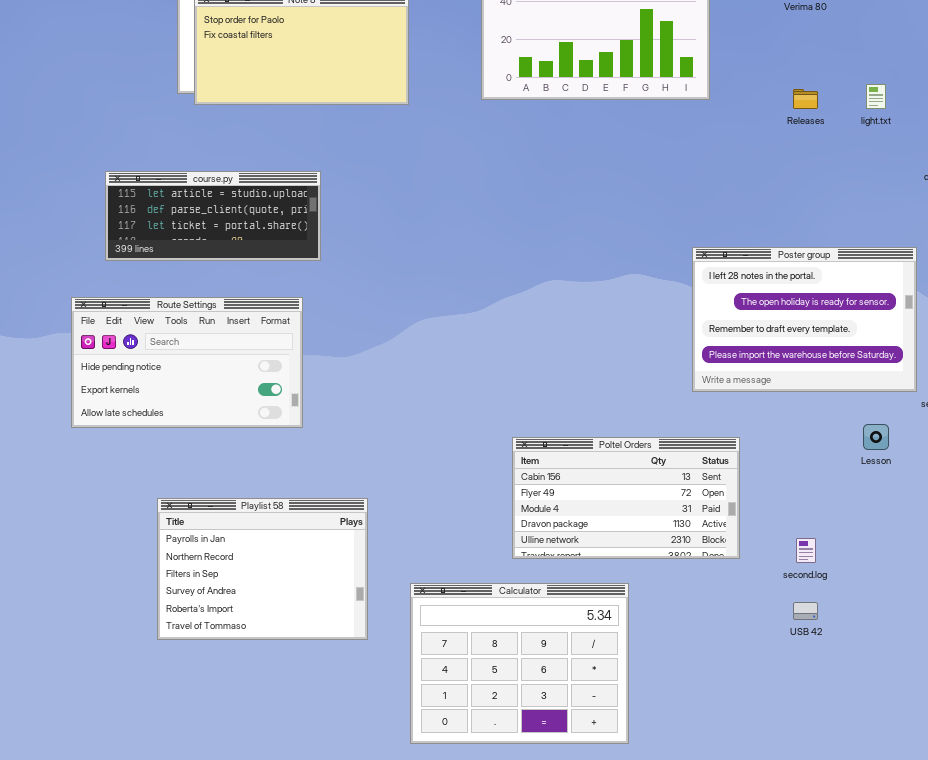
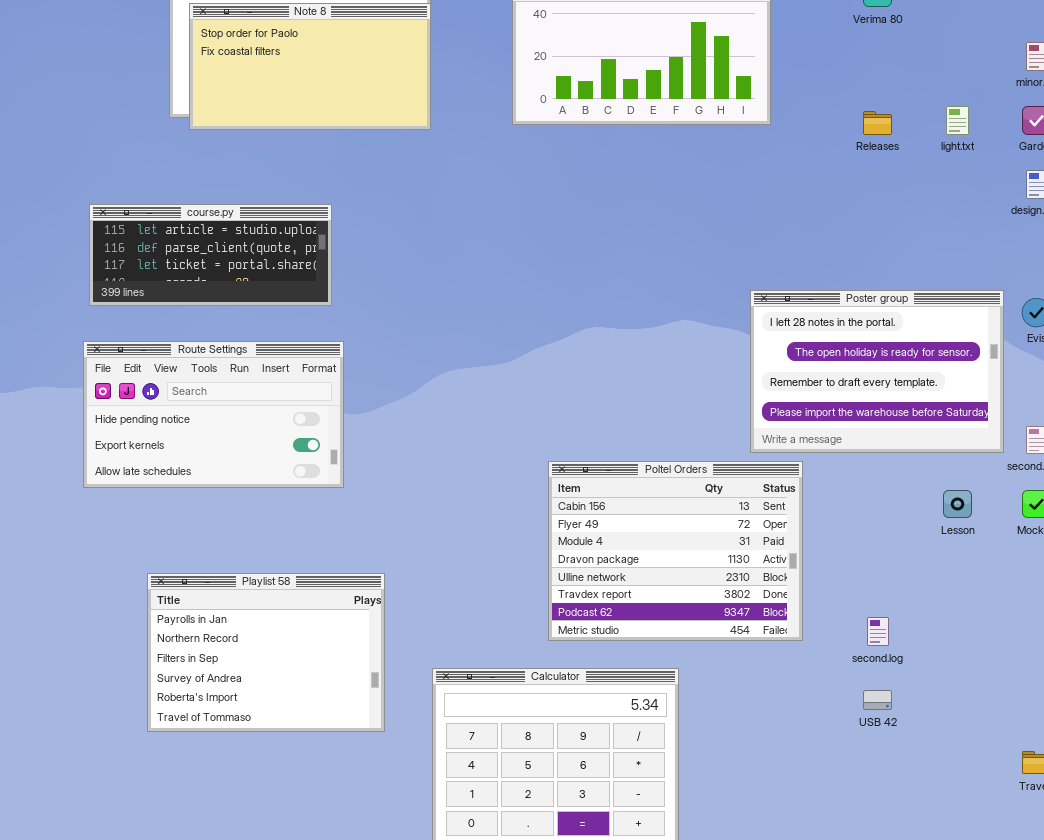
Route Settings: [71,297,303,428] -> [83,341,344,488], moved
Poltel Orders: [512,437,740,559] -> [548,461,803,641], resized

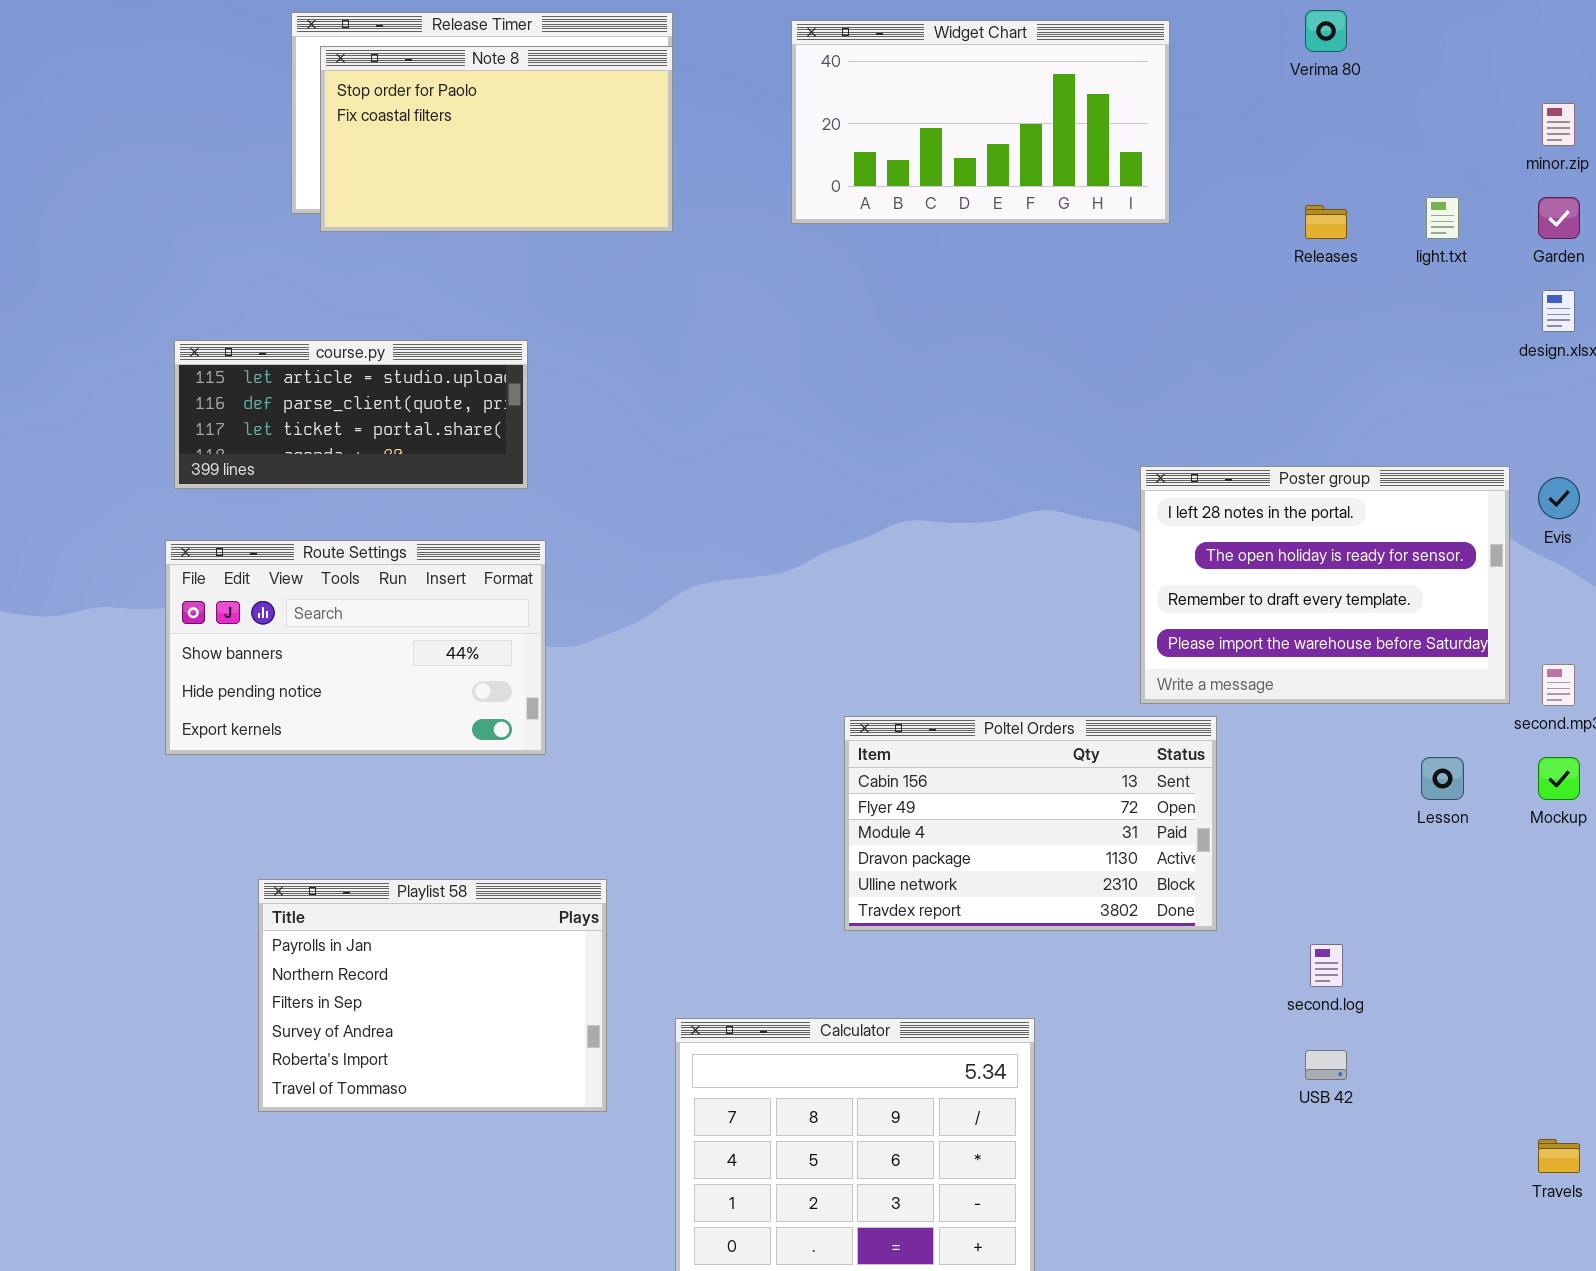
Route Settings: [83,341,344,488] -> [165,540,546,755], scrolled up 1 row
Poltel Orders: [548,461,803,641] -> [844,716,1217,931], resized

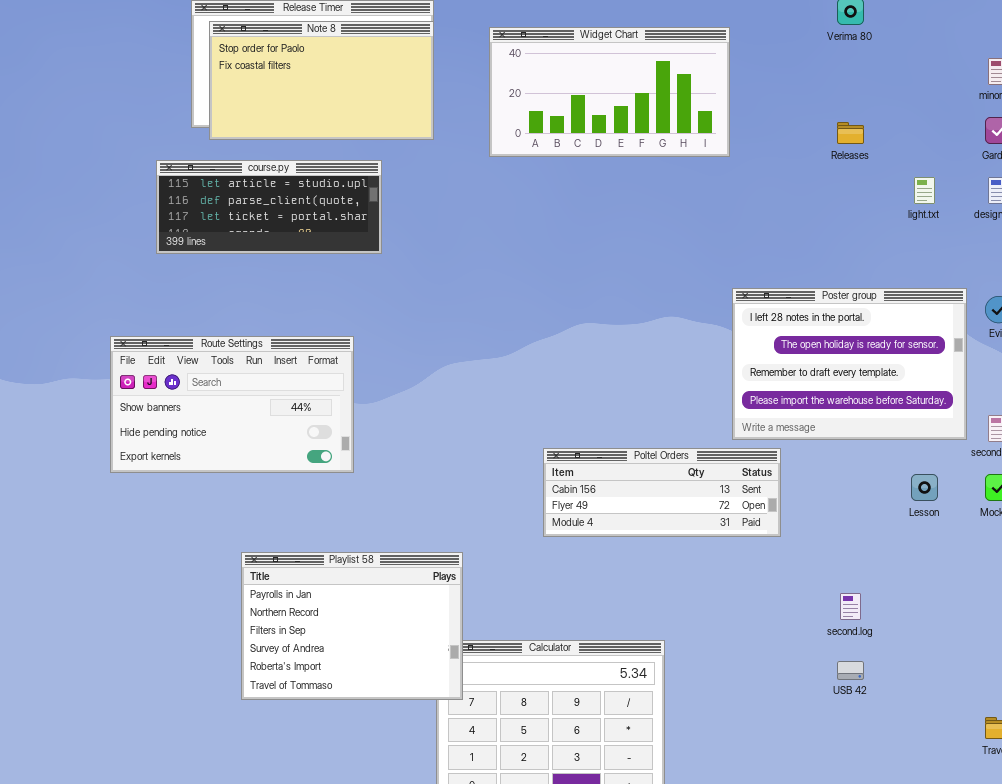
Widget Chart: [791,20,1170,224] -> [489,27,730,157], moved
light.txt: [1426,197,1459,239] -> [914,177,935,204], moved
course.py: [174,340,528,489] -> [156,160,382,254], moved
Poltel Orders: [844,716,1217,931] -> [543,448,781,537], resized
Playlist 58: [258,879,607,1112] -> [241,552,463,700], moved

